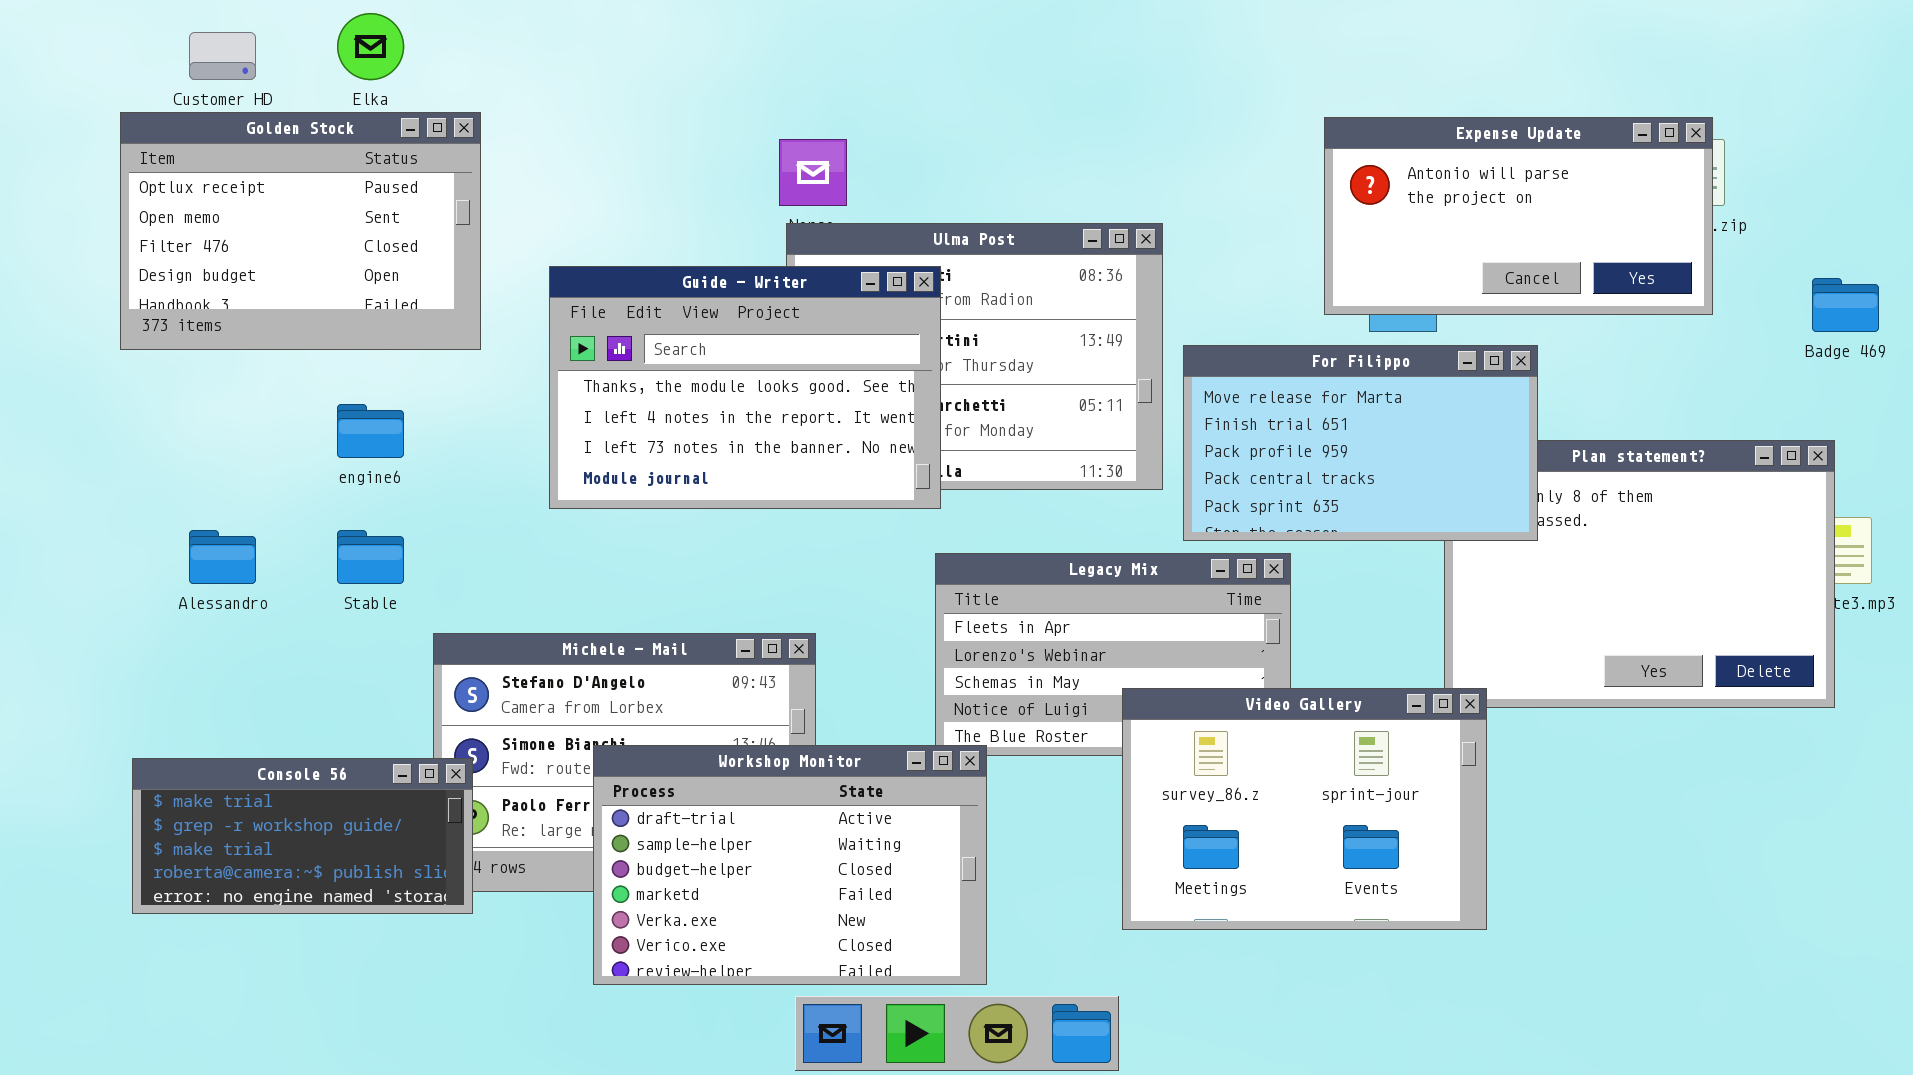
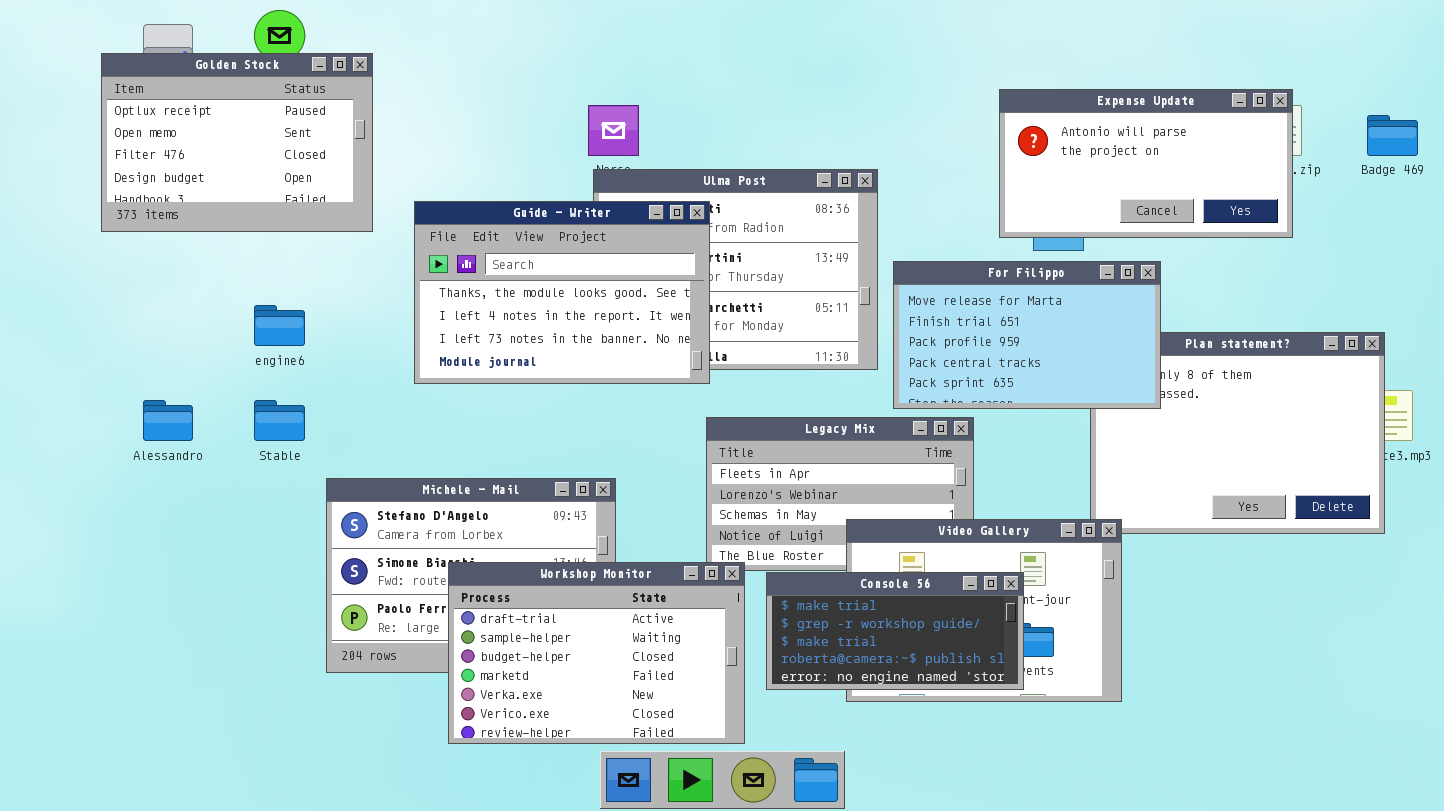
Golden Stock: [120,112,481,350] -> [101,53,373,232], moved
Badge 469: [1812,278,1879,332] -> [1367,115,1418,156], moved
Console 56: [132,758,473,914] -> [766,572,1024,690], moved

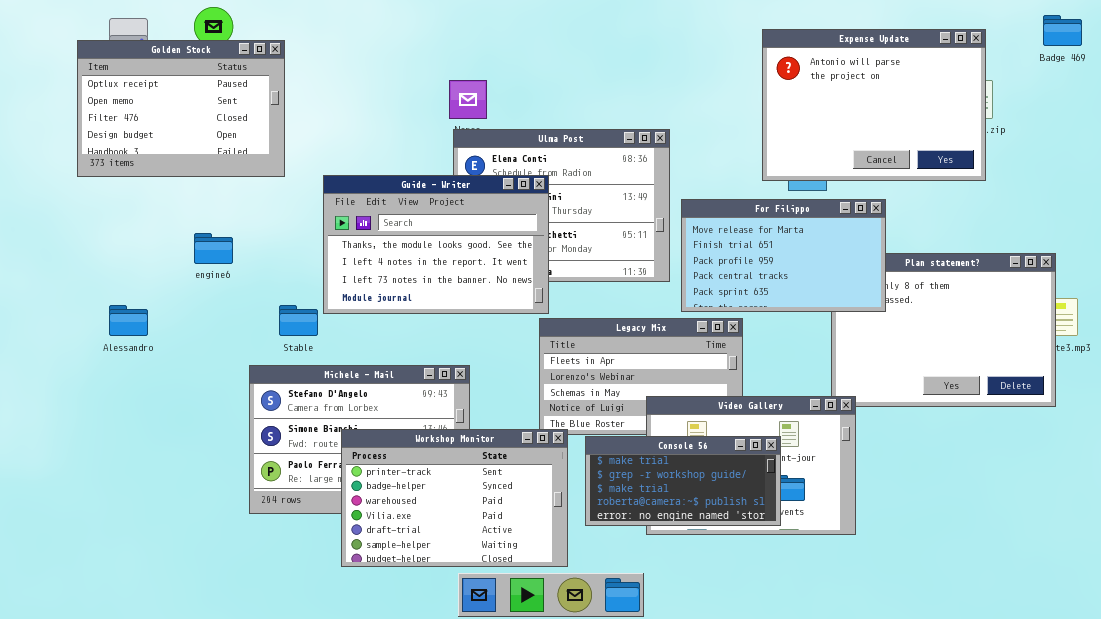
Expense Update: [999,89,1293,238] -> [762,29,986,181], resized
Badge 469: [1367,115,1418,156] -> [1043,15,1082,46], moved
Guide - Writer: [414,201,710,384] -> [323,175,549,314], moved
Stable: [254,400,305,441] -> [279,305,318,336], moved
Workshop Monitor: [448,562,745,744] -> [341,429,568,567], scrolled up 4 rows

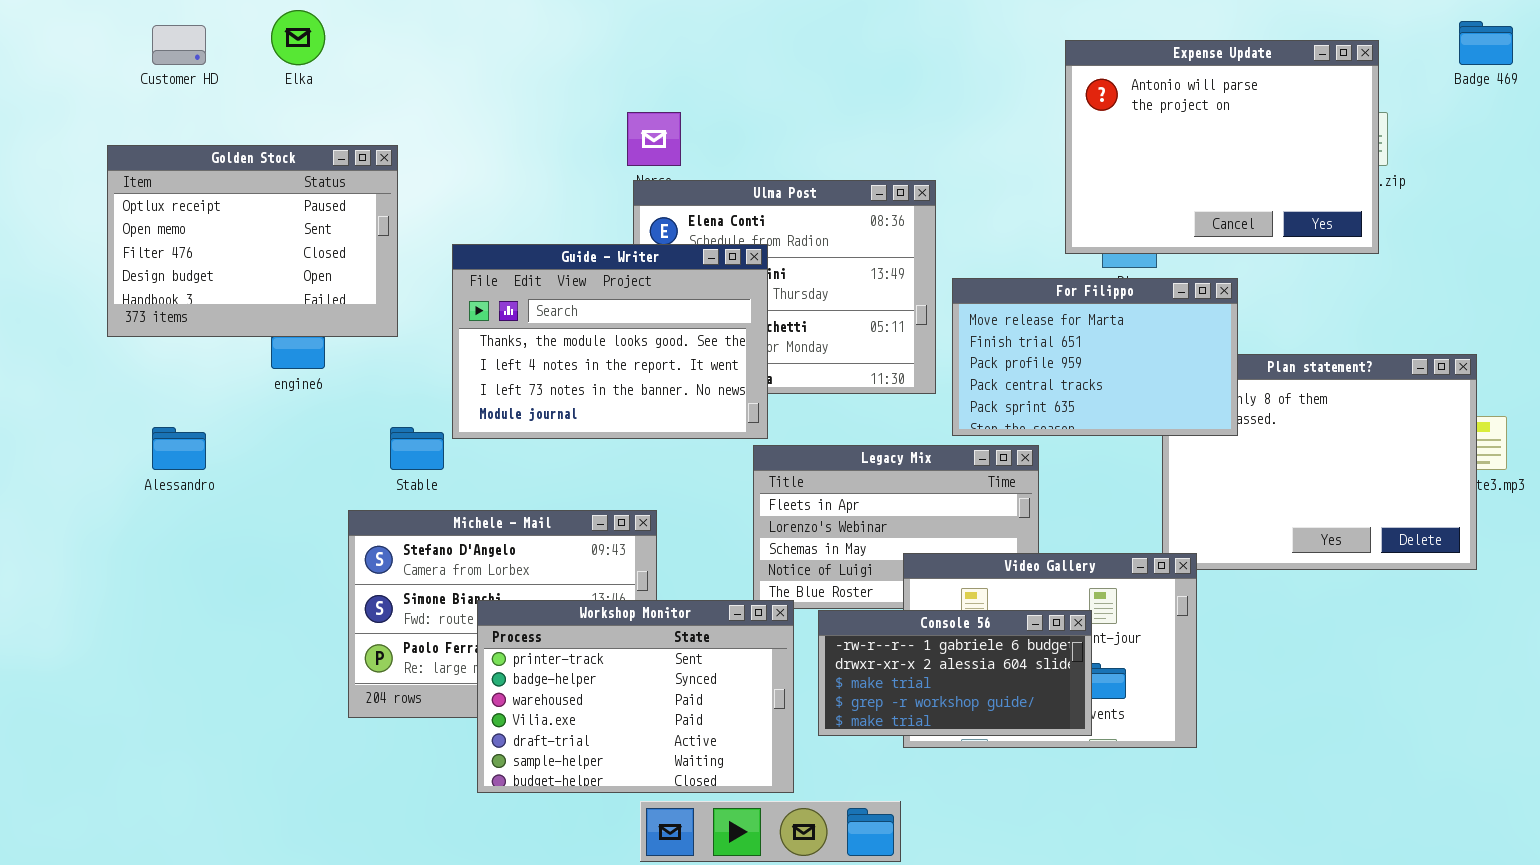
Golden Stock: [77,40,285,177] -> [107,145,398,337], moved
Console 56: [585,436,781,526] -> [818,610,1092,736], scrolled up 2 rows

